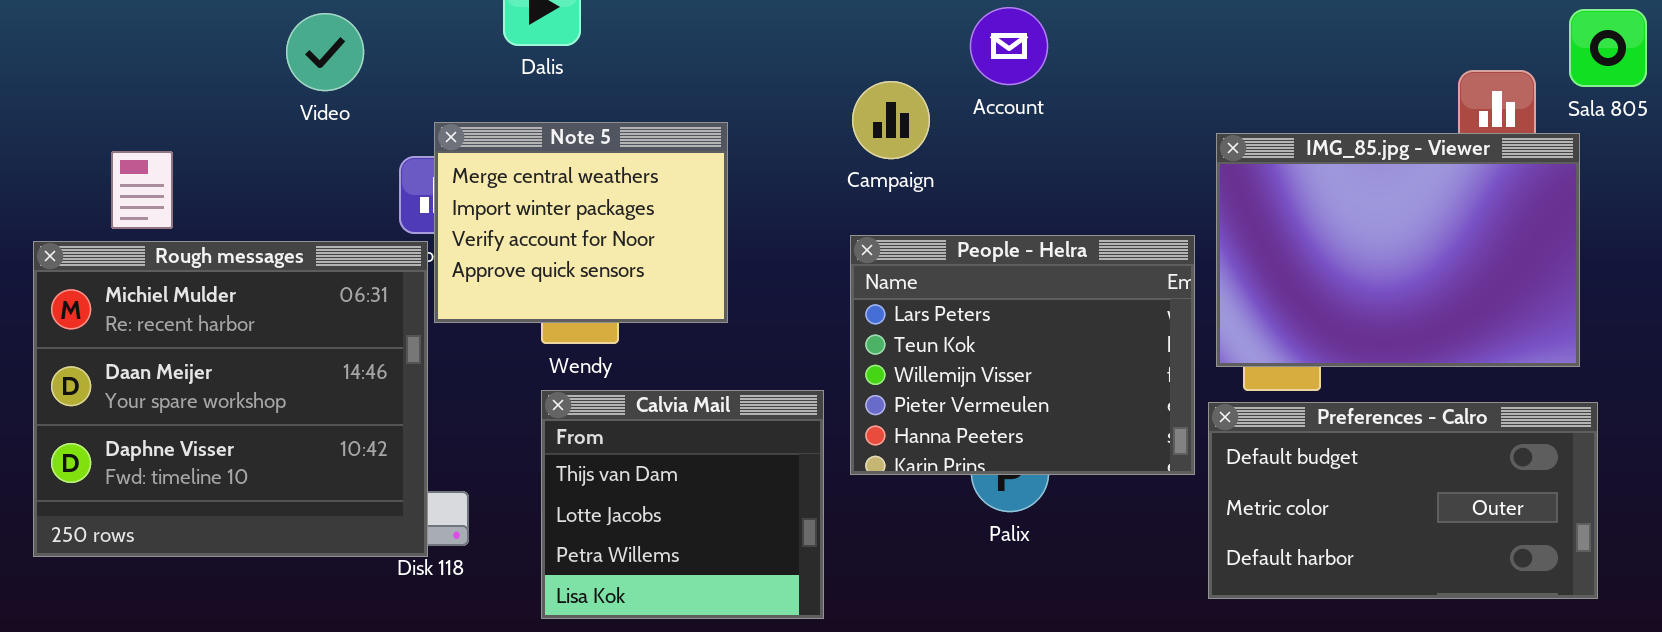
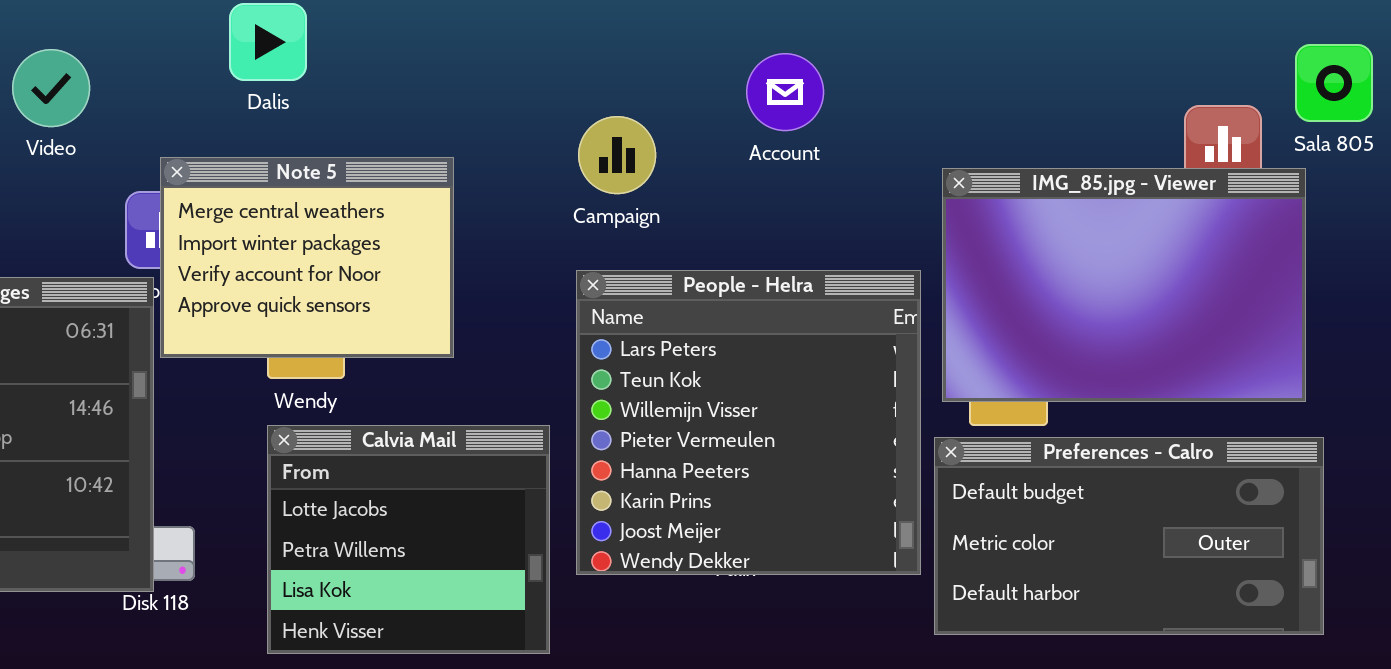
Account: [970,7,1048,85] -> [746,53,824,131], moved
People - Helra: [850,235,1195,475] -> [576,270,921,575], resized
Calvia Mail: [541,390,824,619] -> [267,425,550,654], scrolled down 1 row

